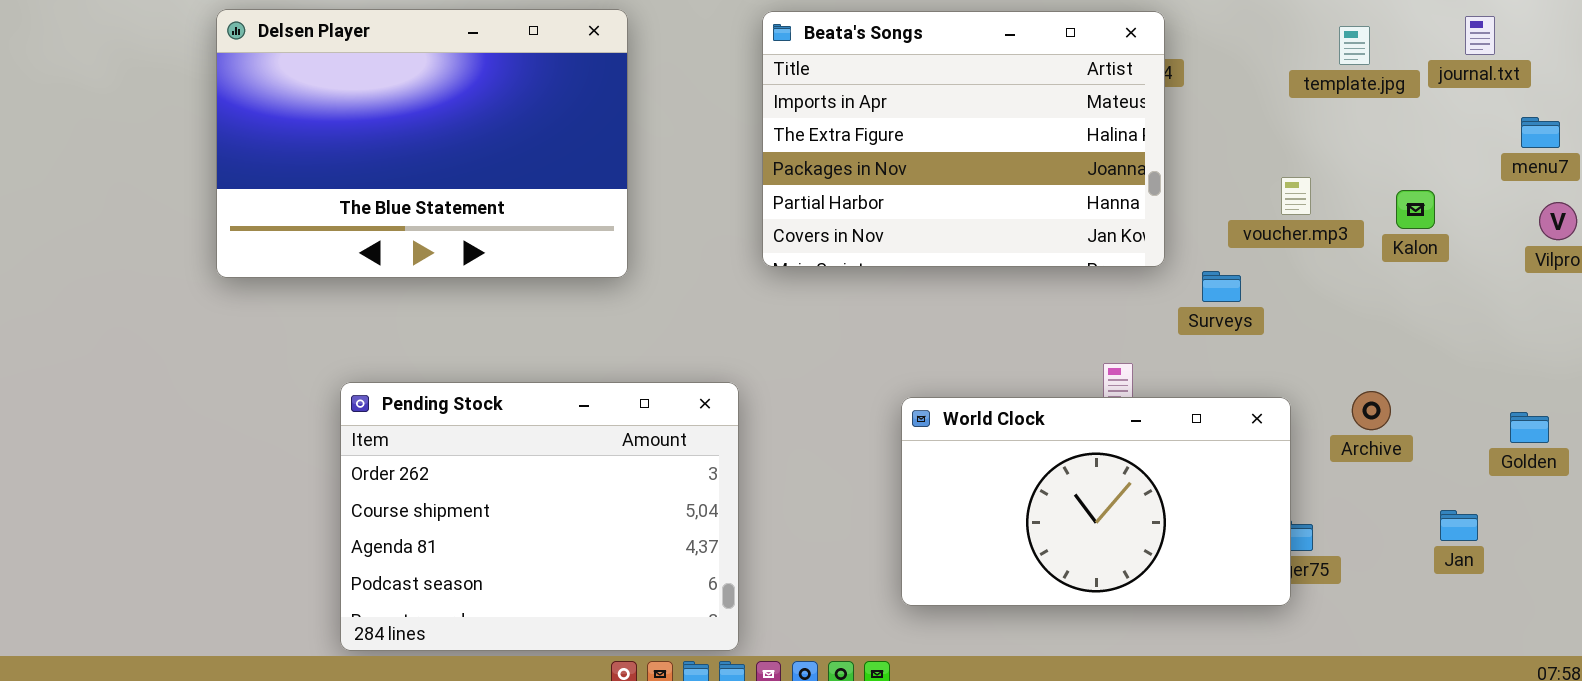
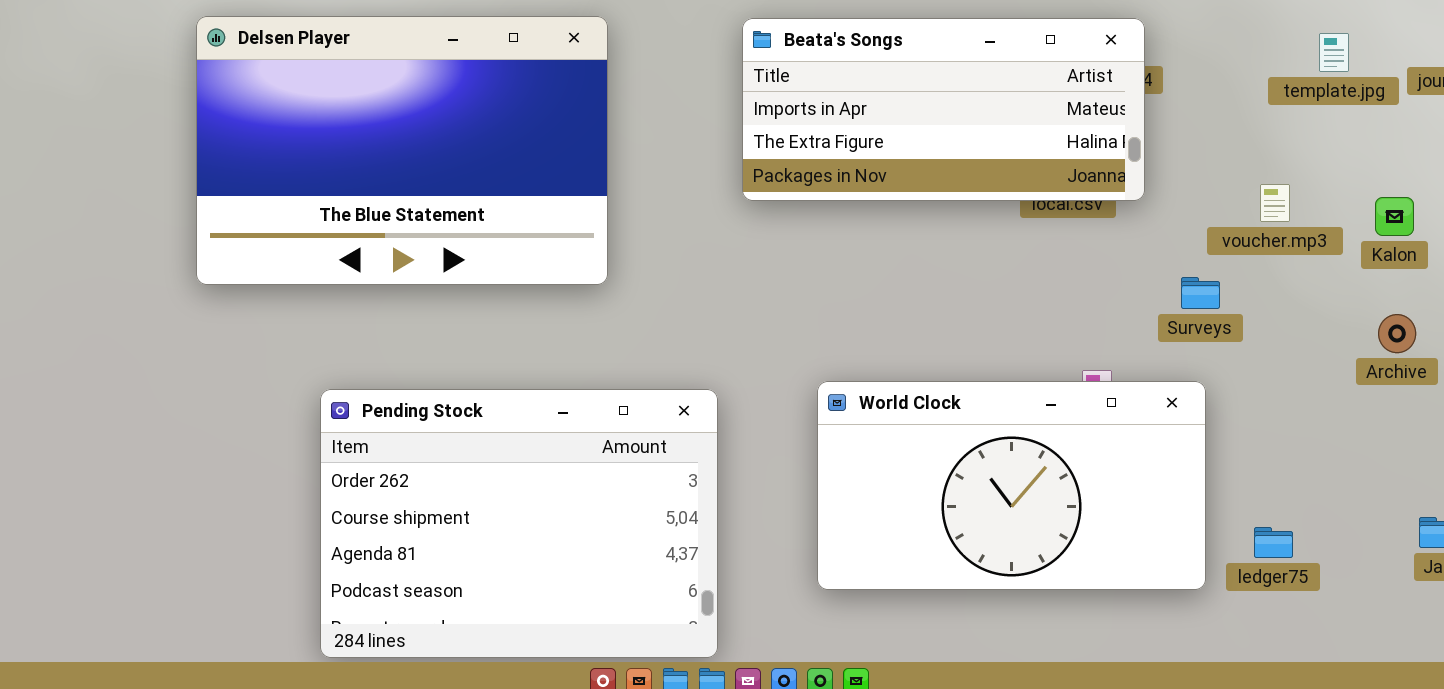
Beata's Songs: [762,11,1165,267] -> [742,18,1145,201], resized
Archive: [1352,391,1391,430] -> [1378,314,1416,353], moved
World Clock: [901,397,1291,606] -> [817,381,1206,590], moved

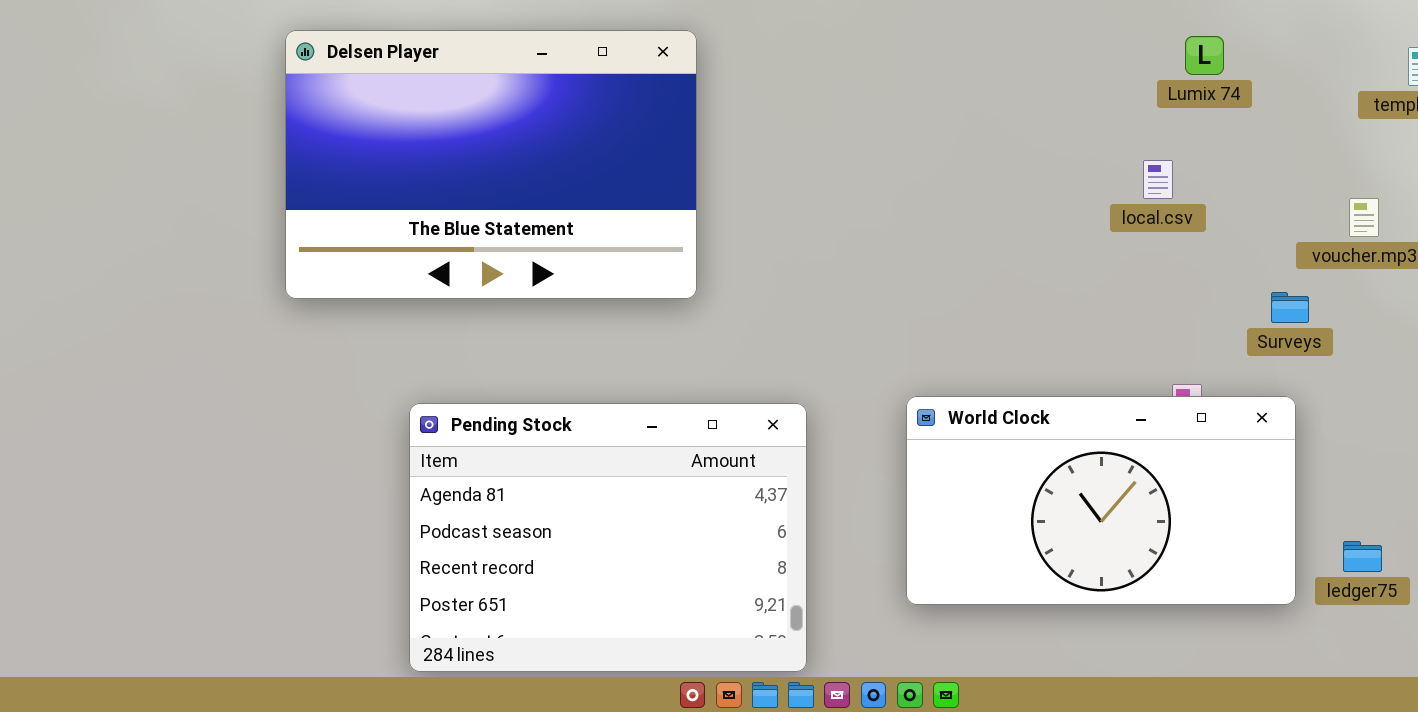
Beata's Songs: [742,18,1145,201] -> none, closed
Pending Stock: [320,389,718,658] -> [409,403,807,672], scrolled down 2 rows

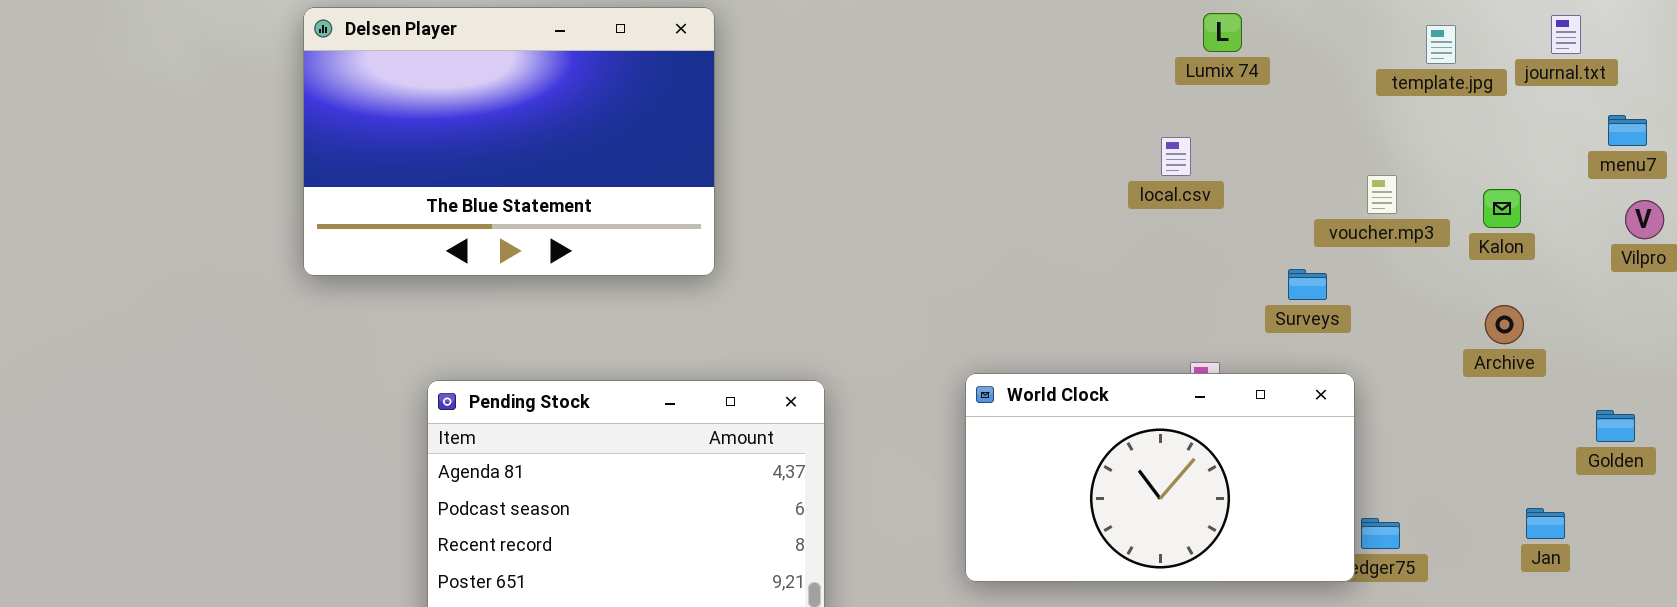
World Clock: [906,396,1296,605] -> [965,373,1355,582], moved

